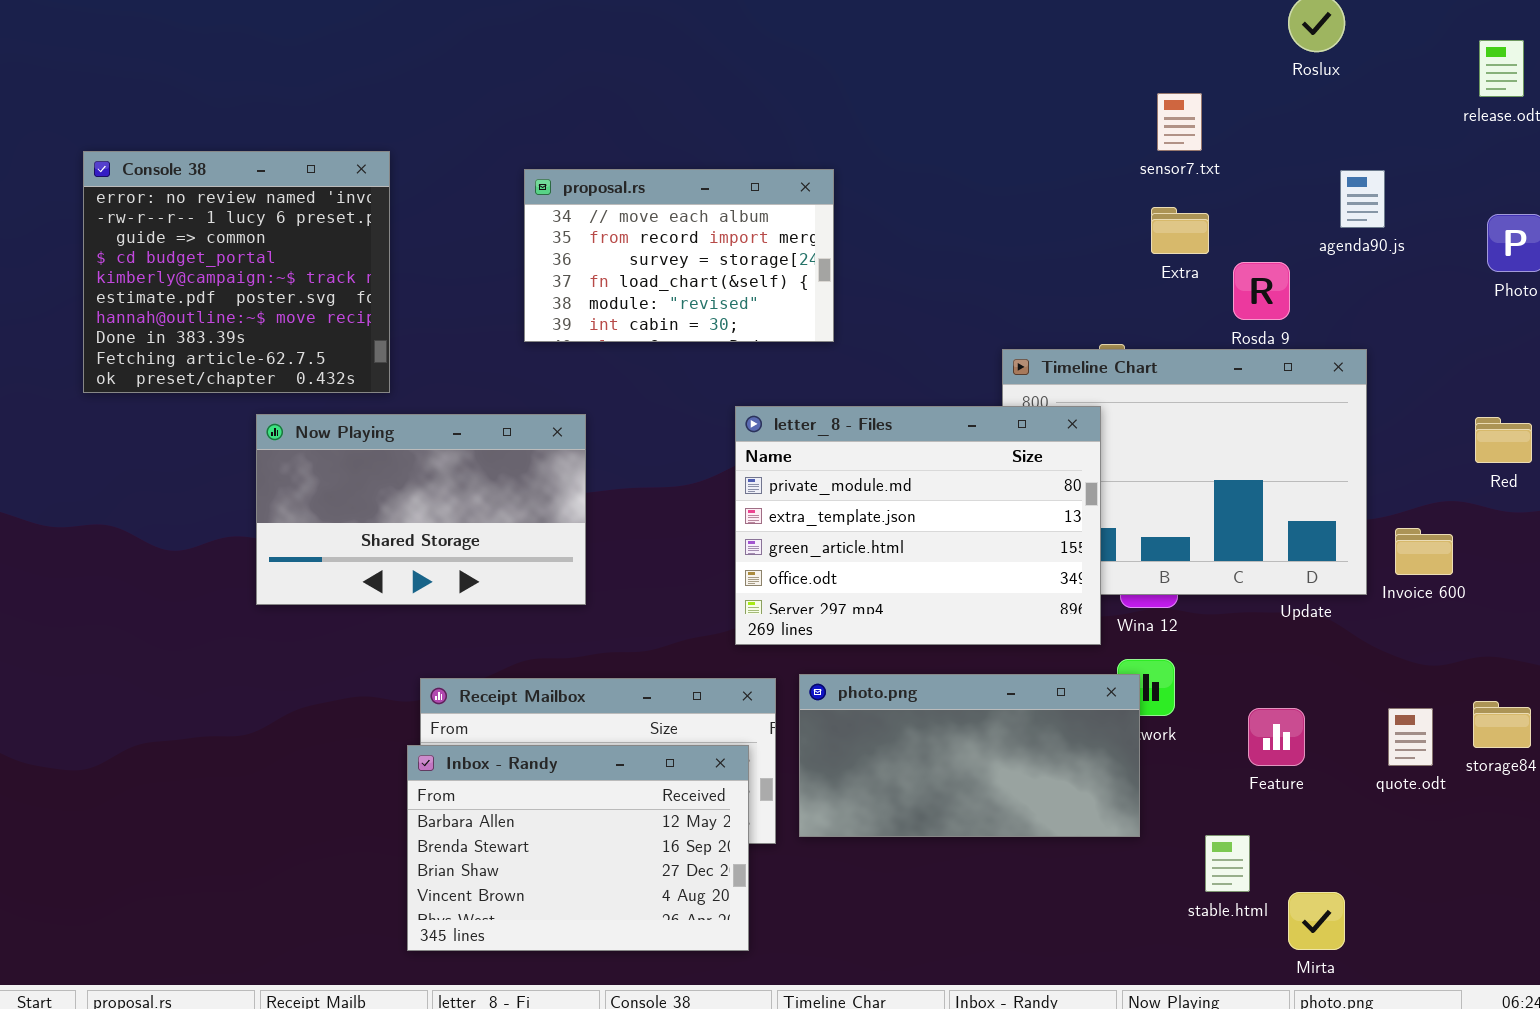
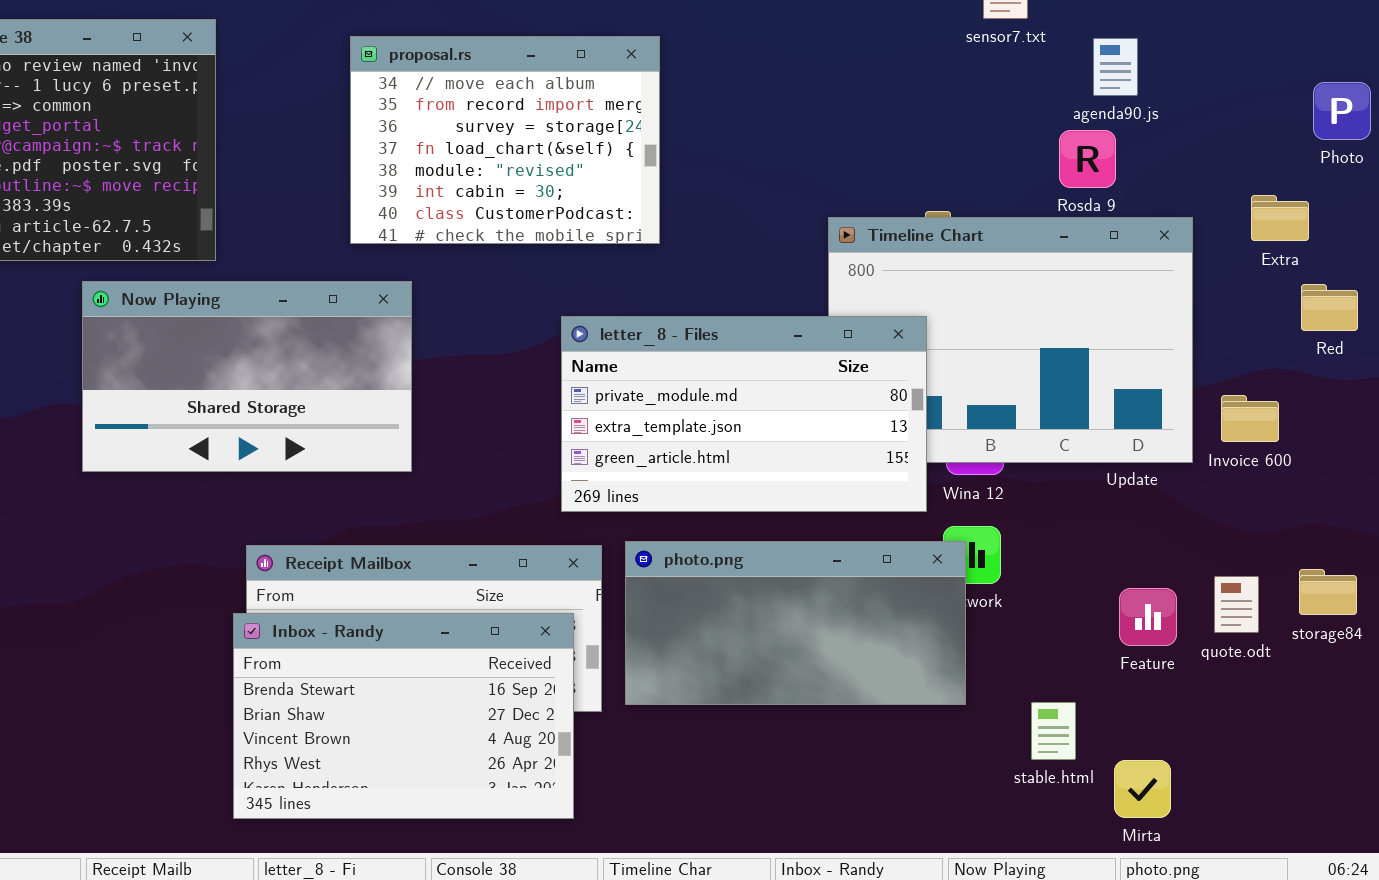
proposal.rs: [524,169,834,342] -> [350,36,660,244], resized
agenda90.js: [1340,170,1385,228] -> [1093,38,1138,96], moved
Extra: [1151,207,1209,254] -> [1251,195,1309,241], moved
letter_8 - Files: [735,406,1101,645] -> [561,316,927,512], resized
Feature: [1248,708,1305,766] -> [1119,588,1177,646], moved
Inbox - Randy: [407,745,749,951] -> [233,613,574,819], scrolled down 1 row

